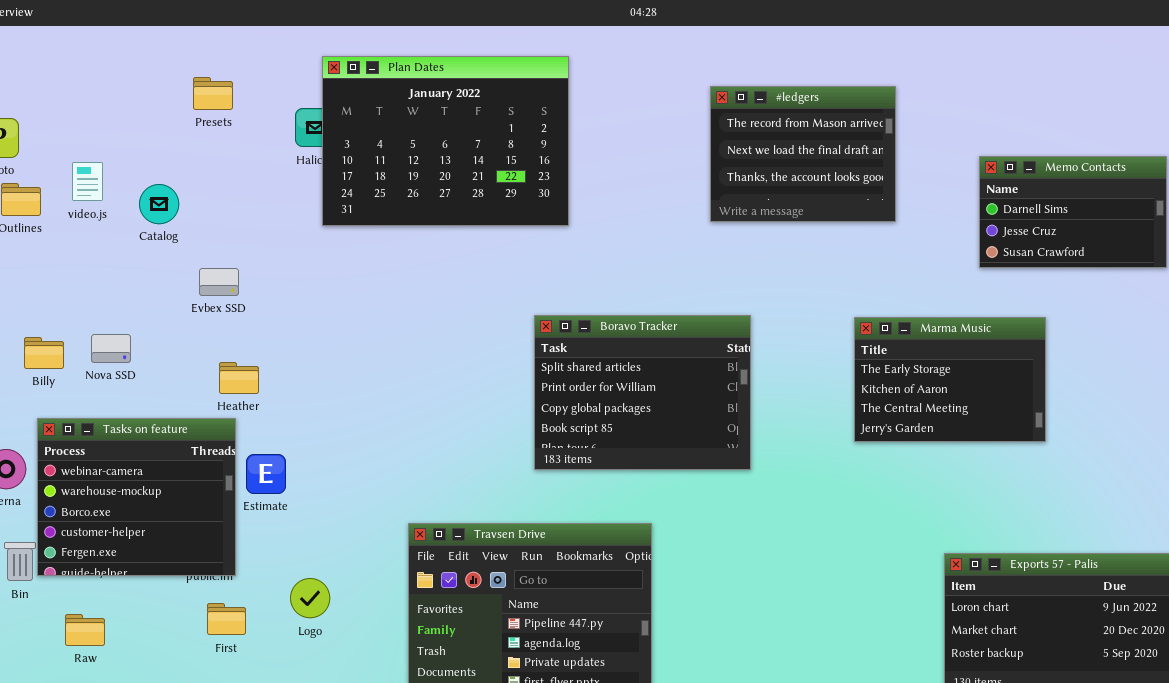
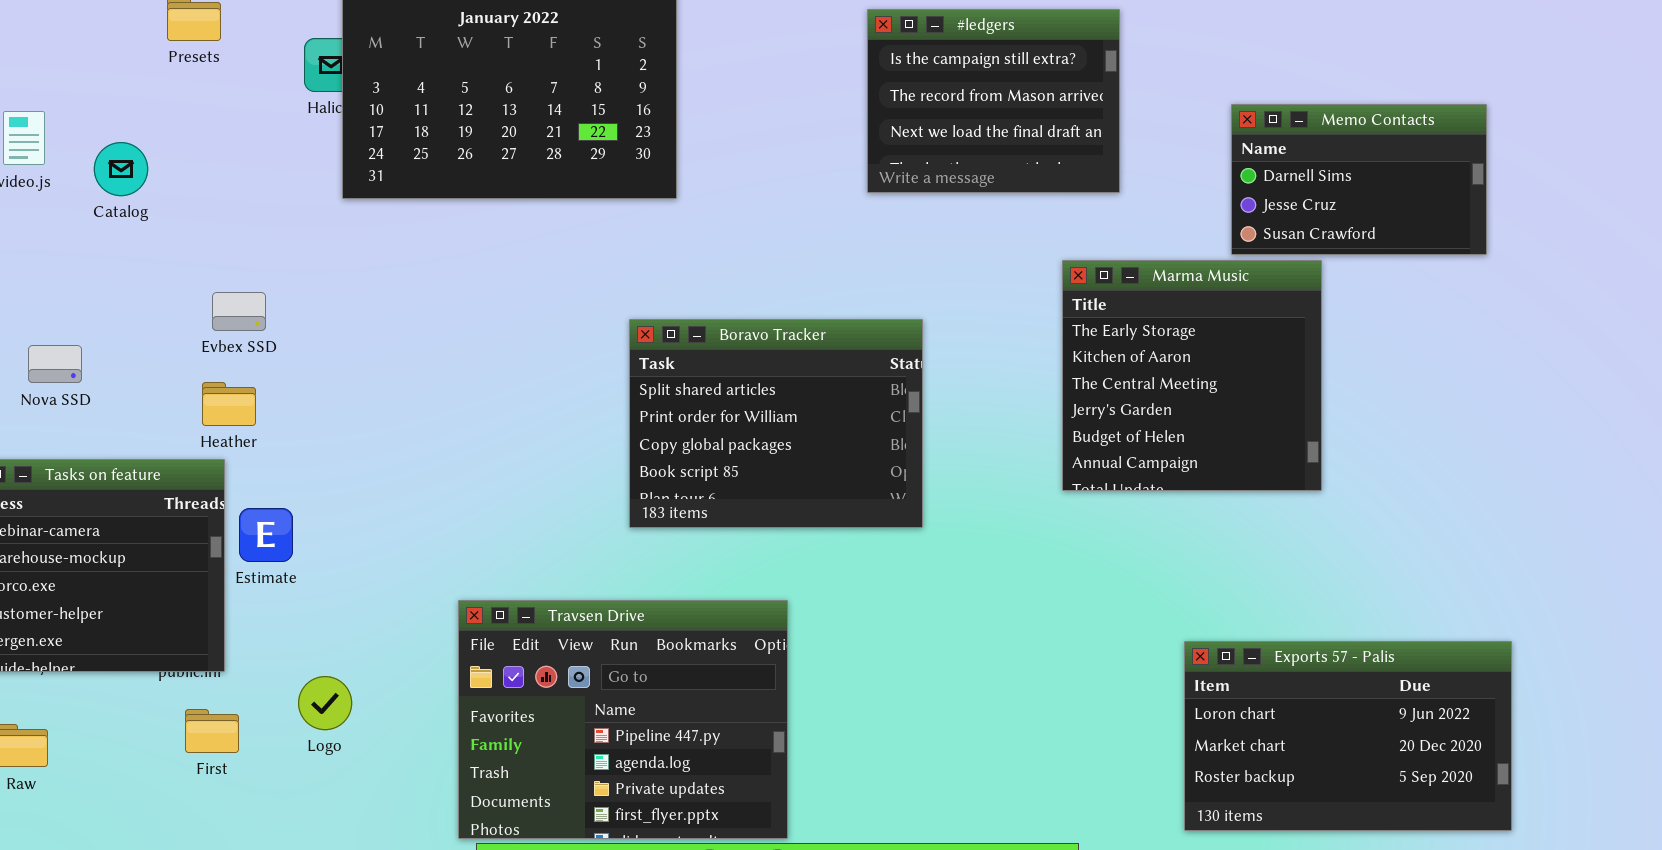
#ledgers: [710,86,896,222] -> [867,9,1120,193], scrolled up 1 row
Evbex SSD: [199,268,239,296] -> [212,292,266,331], moved
Marma Music: [854,317,1046,442] -> [1062,260,1322,491], resized

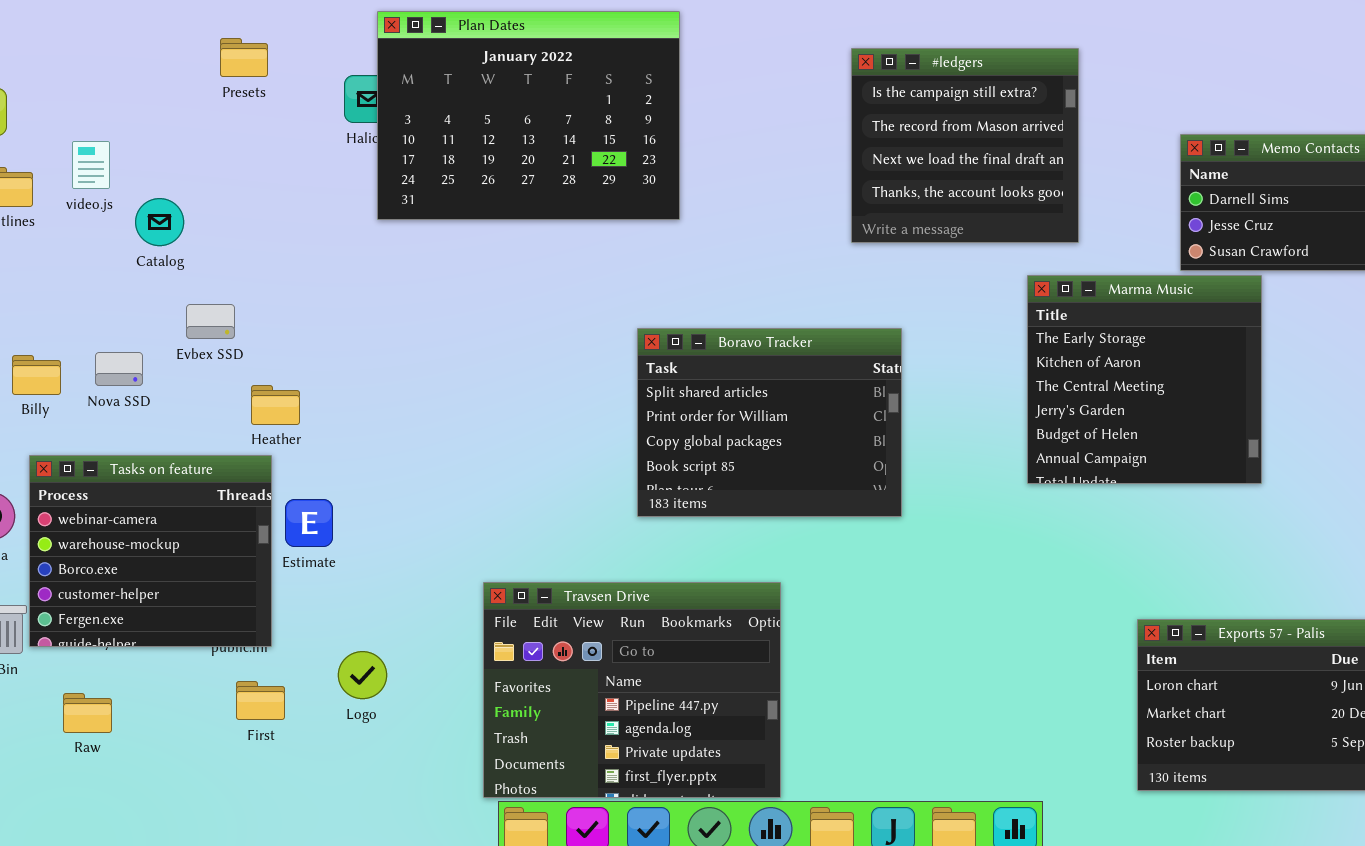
#ledgers: [867,9,1120,193] -> [851,48,1079,243], resized
Catalog: [94,142,148,196] -> [135,198,184,246], moved
Evbex SSD: [212,292,266,331] -> [186,304,235,339], moved

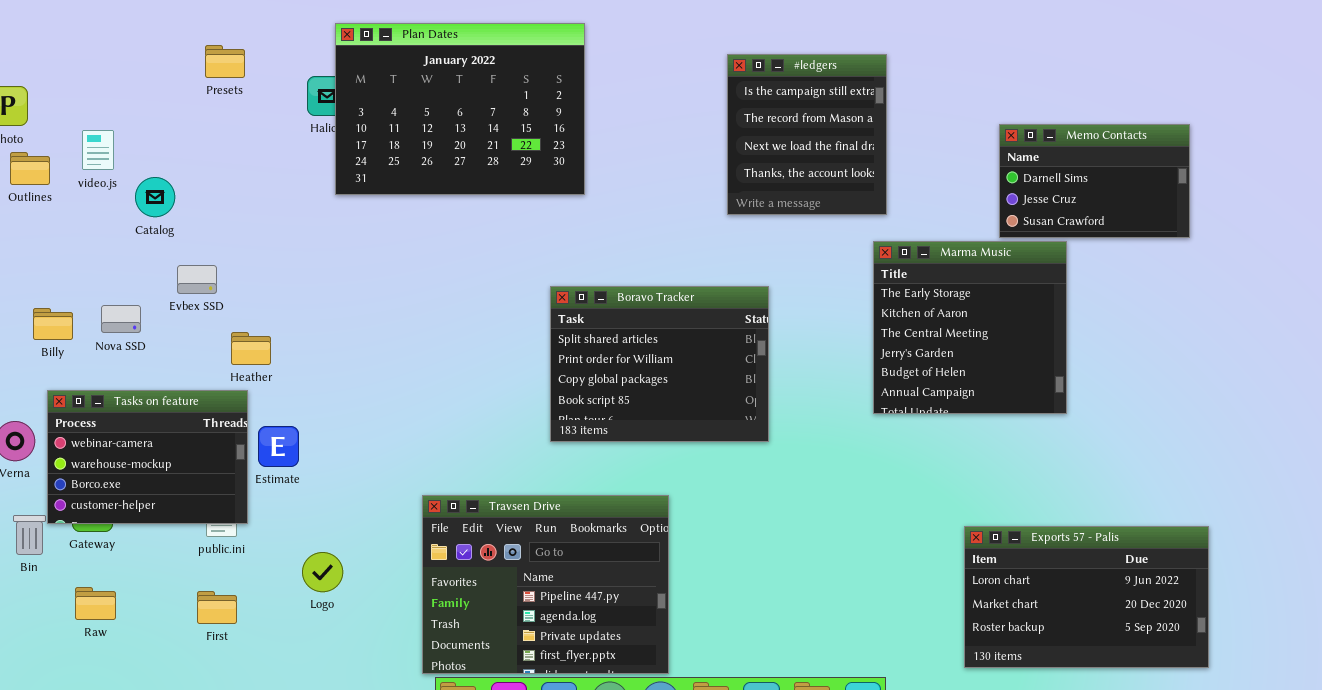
#ledgers: [851,48,1079,243] -> [727,54,887,215], resized
Tasks on feature: [29,455,272,647] -> [47,390,248,524], resized
First: [236,681,285,720] -> [197,591,237,624], moved

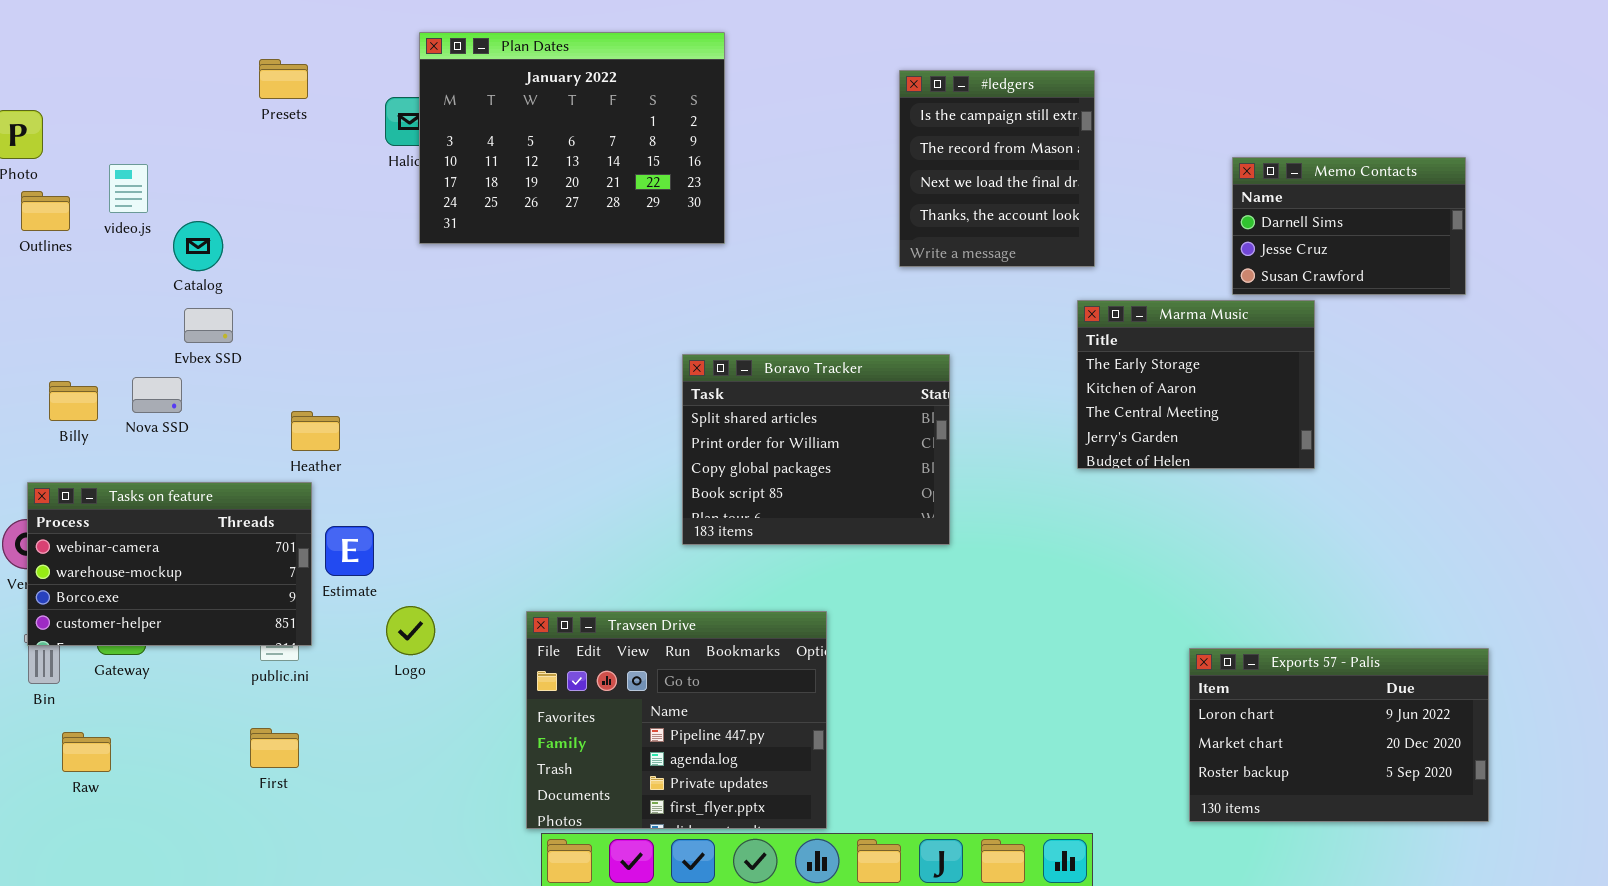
Marma Music: [873,241,1067,414] -> [1077,300,1315,469], resized
Evbex SSD: [177,265,217,294] -> [184,308,233,343], moved
Tasks on feature: [47,390,248,524] -> [27,482,312,646], resized
Logo: [302,552,343,592] -> [386,606,435,655], moved
Raw: [75,587,116,620] -> [62,732,111,772], moved

